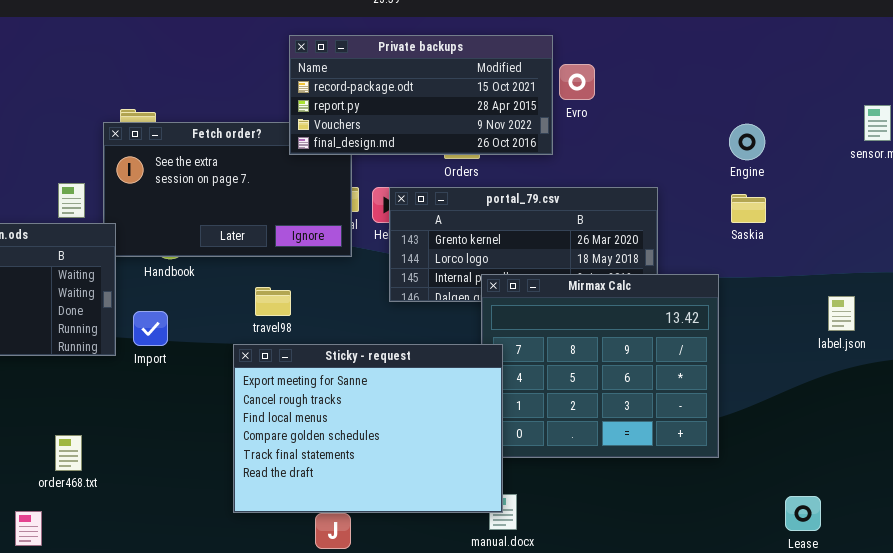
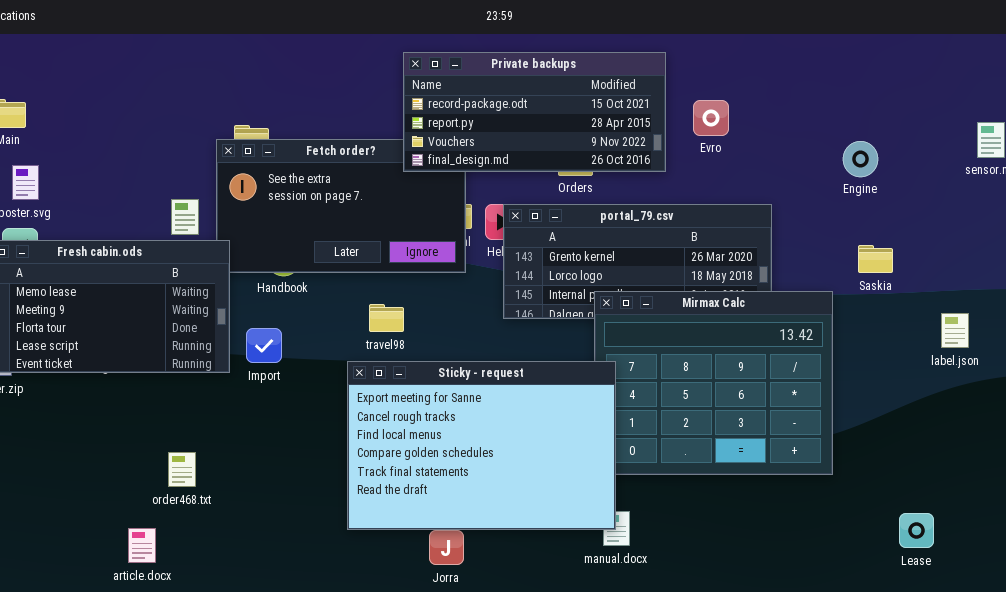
Evro: [559,64,595,100] -> [693,100,729,136], moved
Saskia: [731,194,766,223] -> [858,245,893,273], moved

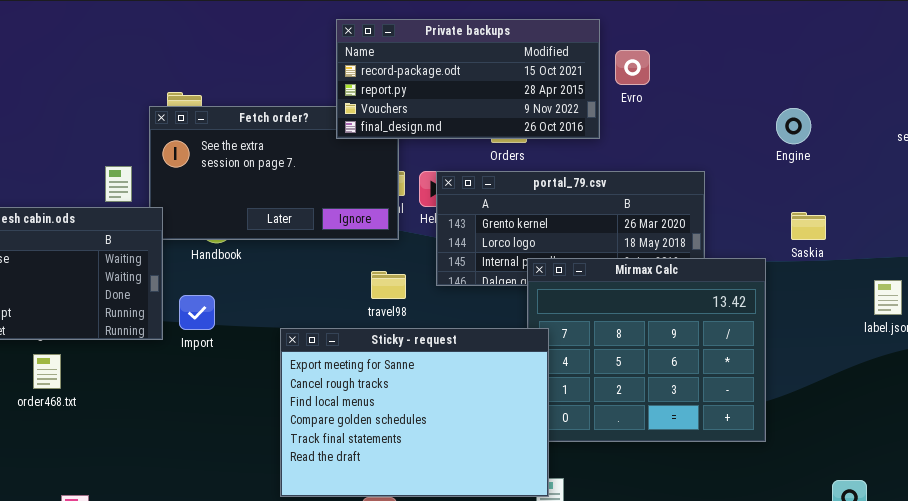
Evro: [693,100,729,136] -> [615,50,650,85], moved
travel98: [369,304,404,332] -> [371,271,406,299], moved
order468.txt: [168,452,196,487] -> [33,354,61,389], moved

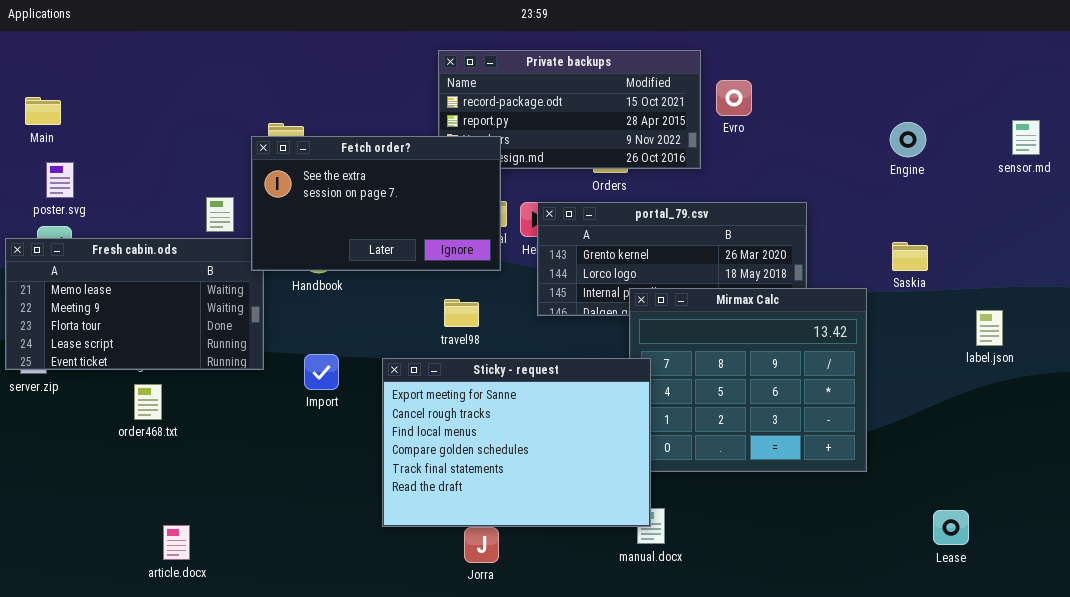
Fetch order?: [149,106,399,240] -> [251,136,501,271], raised
Engine: [776,108,811,144] -> [890,122,926,157], moved
travel98: [371,271,406,299] -> [444,299,479,327], moved
Import: [179,295,215,330] -> [304,354,339,390], moved

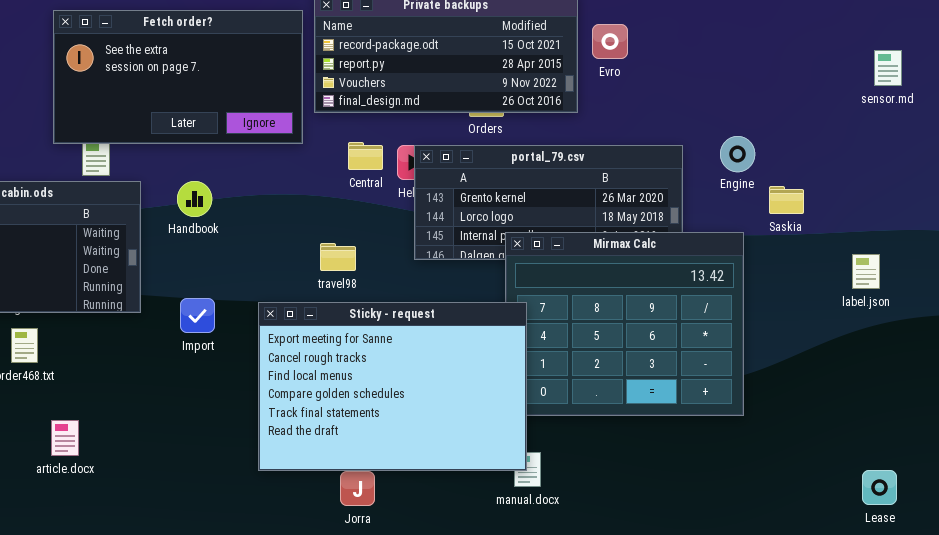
sensor.md: [1012,120,1040,155] -> [874,50,902,86], moved
Engine: [890,122,926,157] -> [720,136,755,172], moved
Fetch order?: [251,136,501,271] -> [53,10,303,144], moved
Lease: [933,510,969,545] -> [862,470,897,505], moved
article.docx: [163,525,190,560] -> [51,420,79,456], moved

